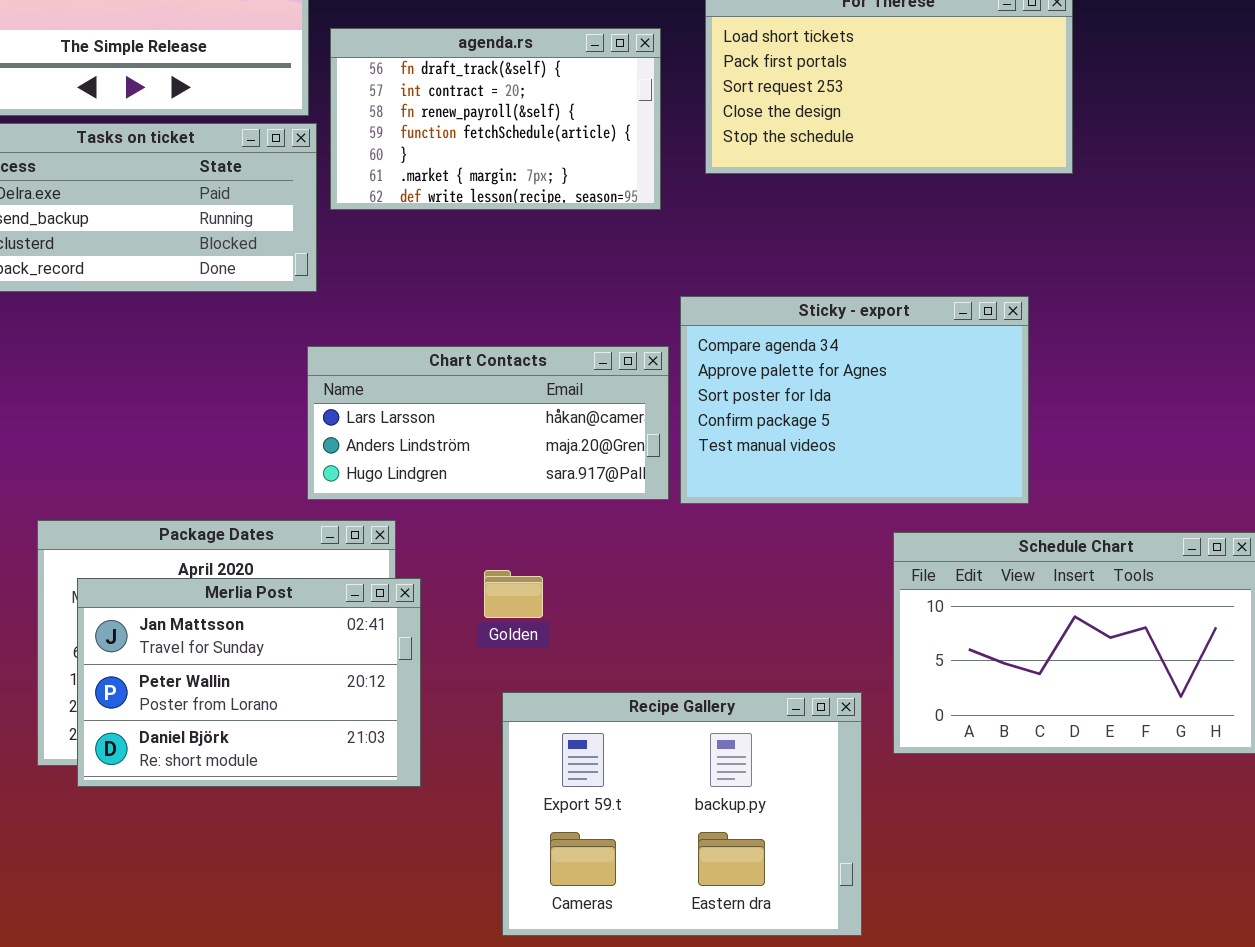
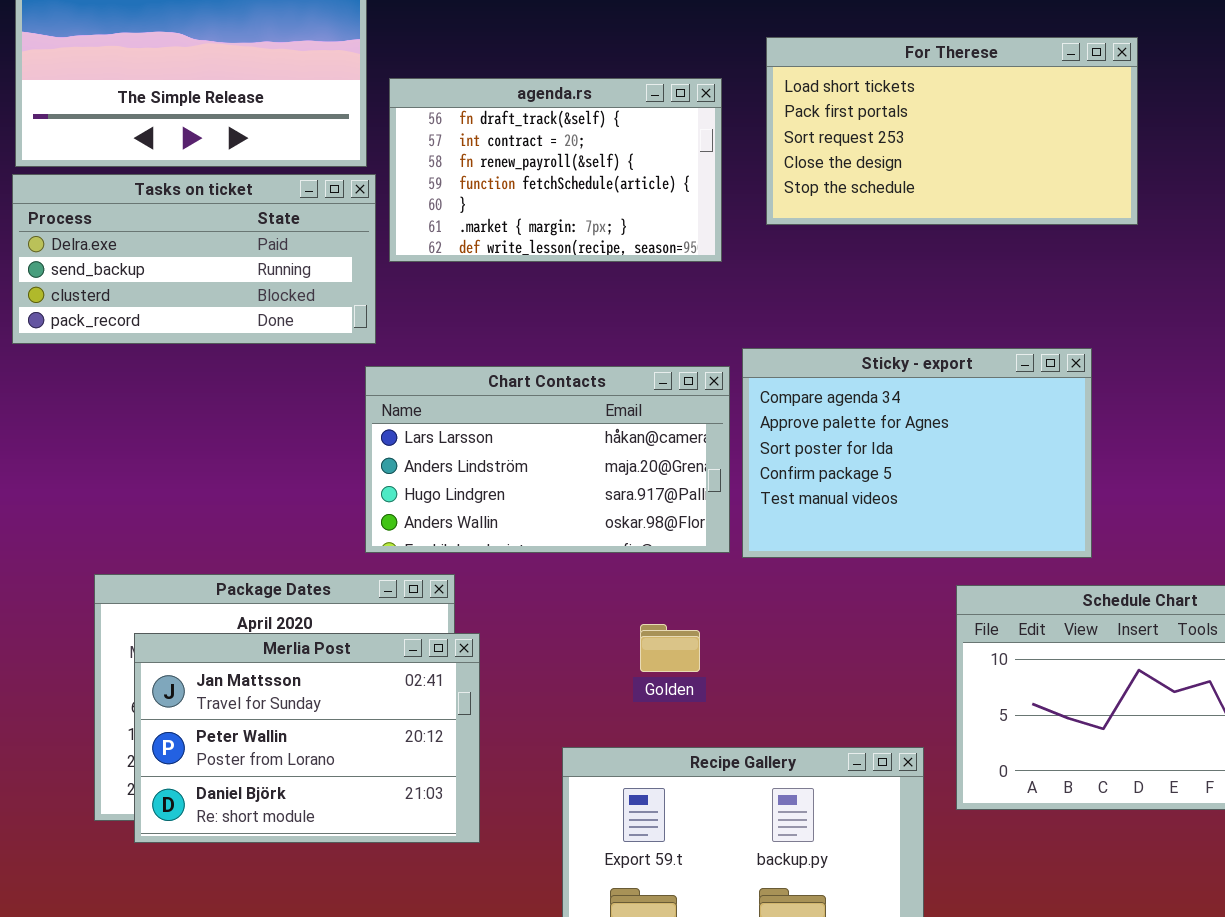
Chart Contacts: [307,346,669,500] -> [365,366,730,553], resized
Golden: [484,570,543,618] -> [640,624,700,672], moved

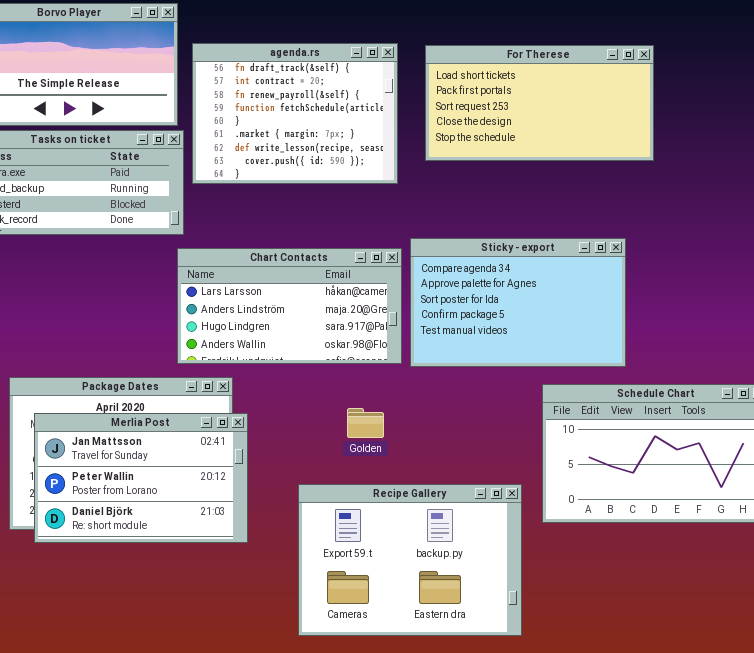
agenda.rs: [389,78,722,262] -> [192,43,398,184], resized

